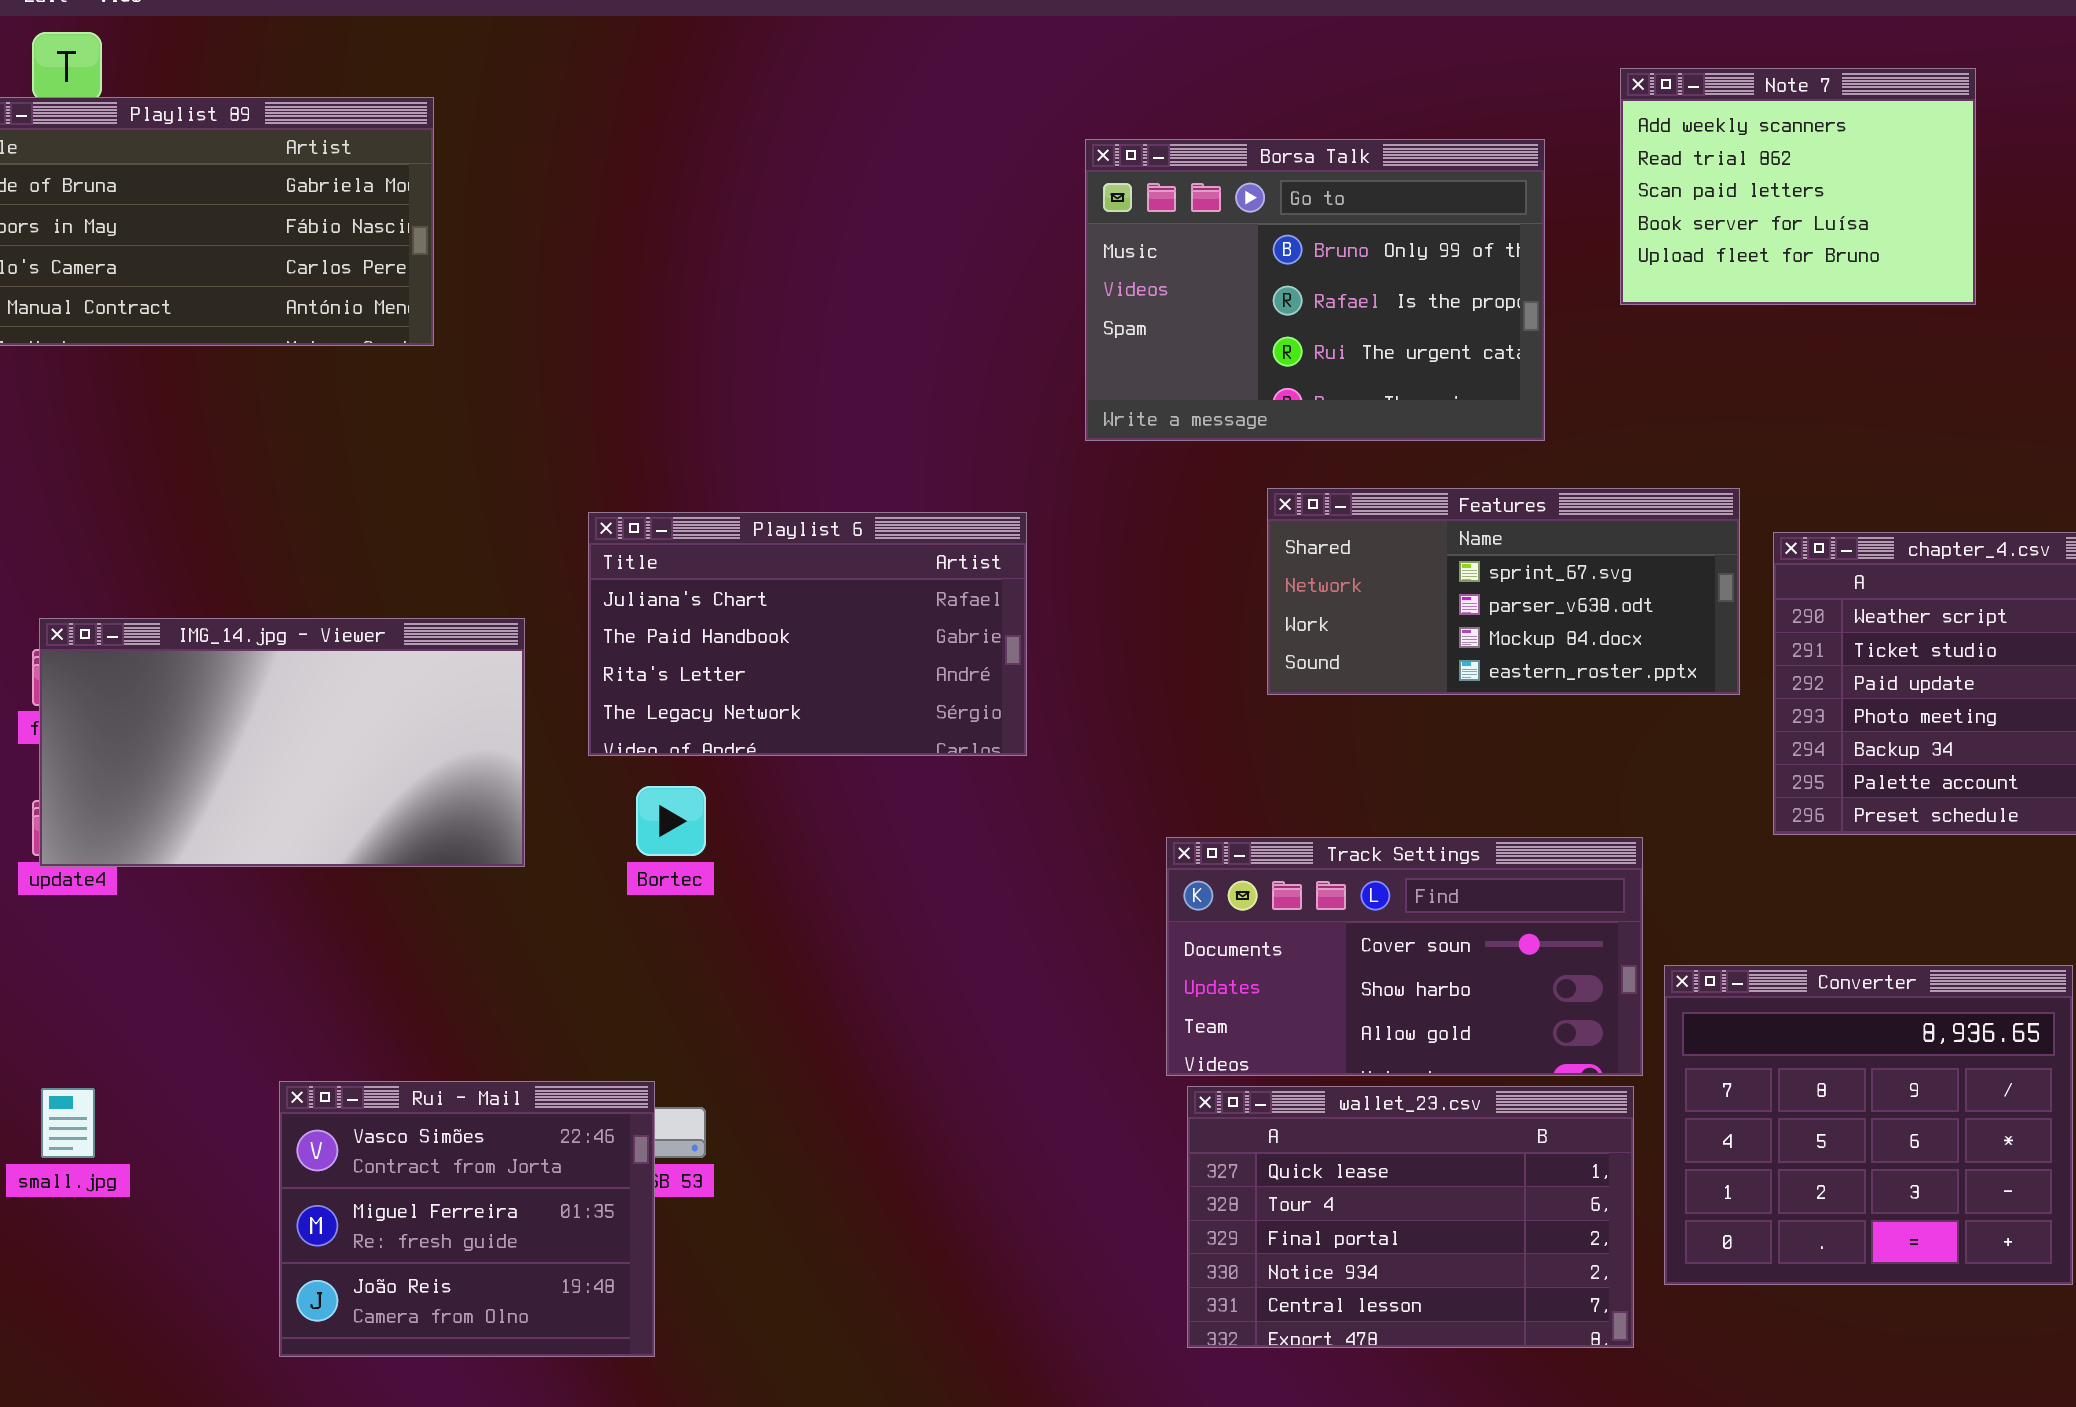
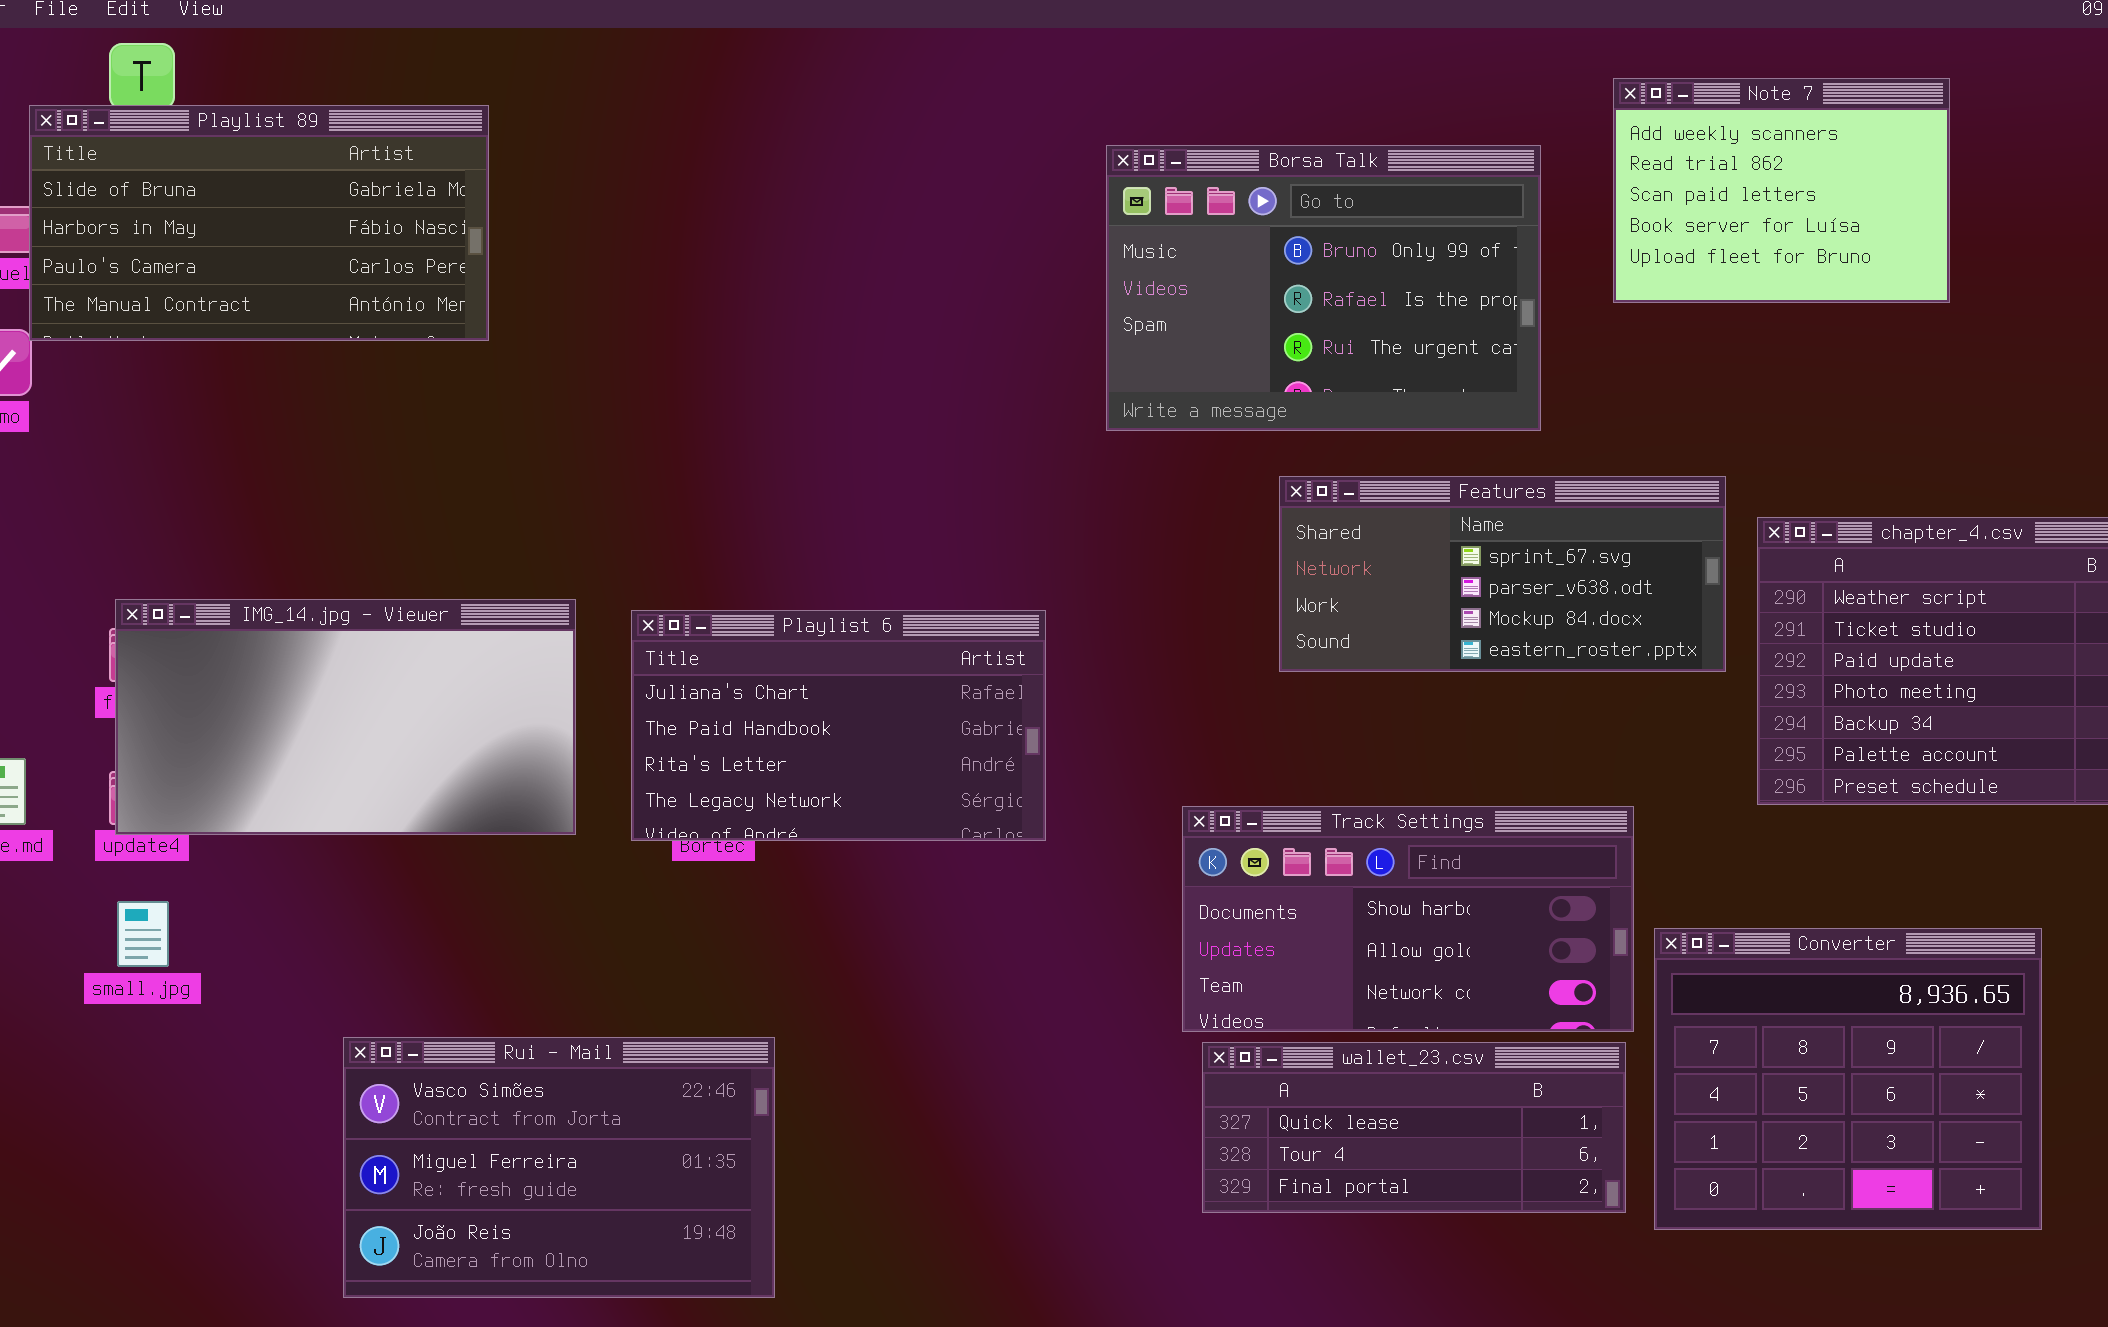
Playlist 6: [588,512,1027,756] -> [631,610,1046,841], moved
Track Settings: [1166,837,1643,1076] -> [1182,806,1634,1032], scrolled down 1 row
Rui - Mail: [279,1081,655,1357] -> [343,1037,775,1298], resized
wallet_23.csv: [1187,1086,1634,1348] -> [1202,1042,1626,1213], resized
small.jpg: [41,1088,95,1158] -> [117,901,169,967], moved

